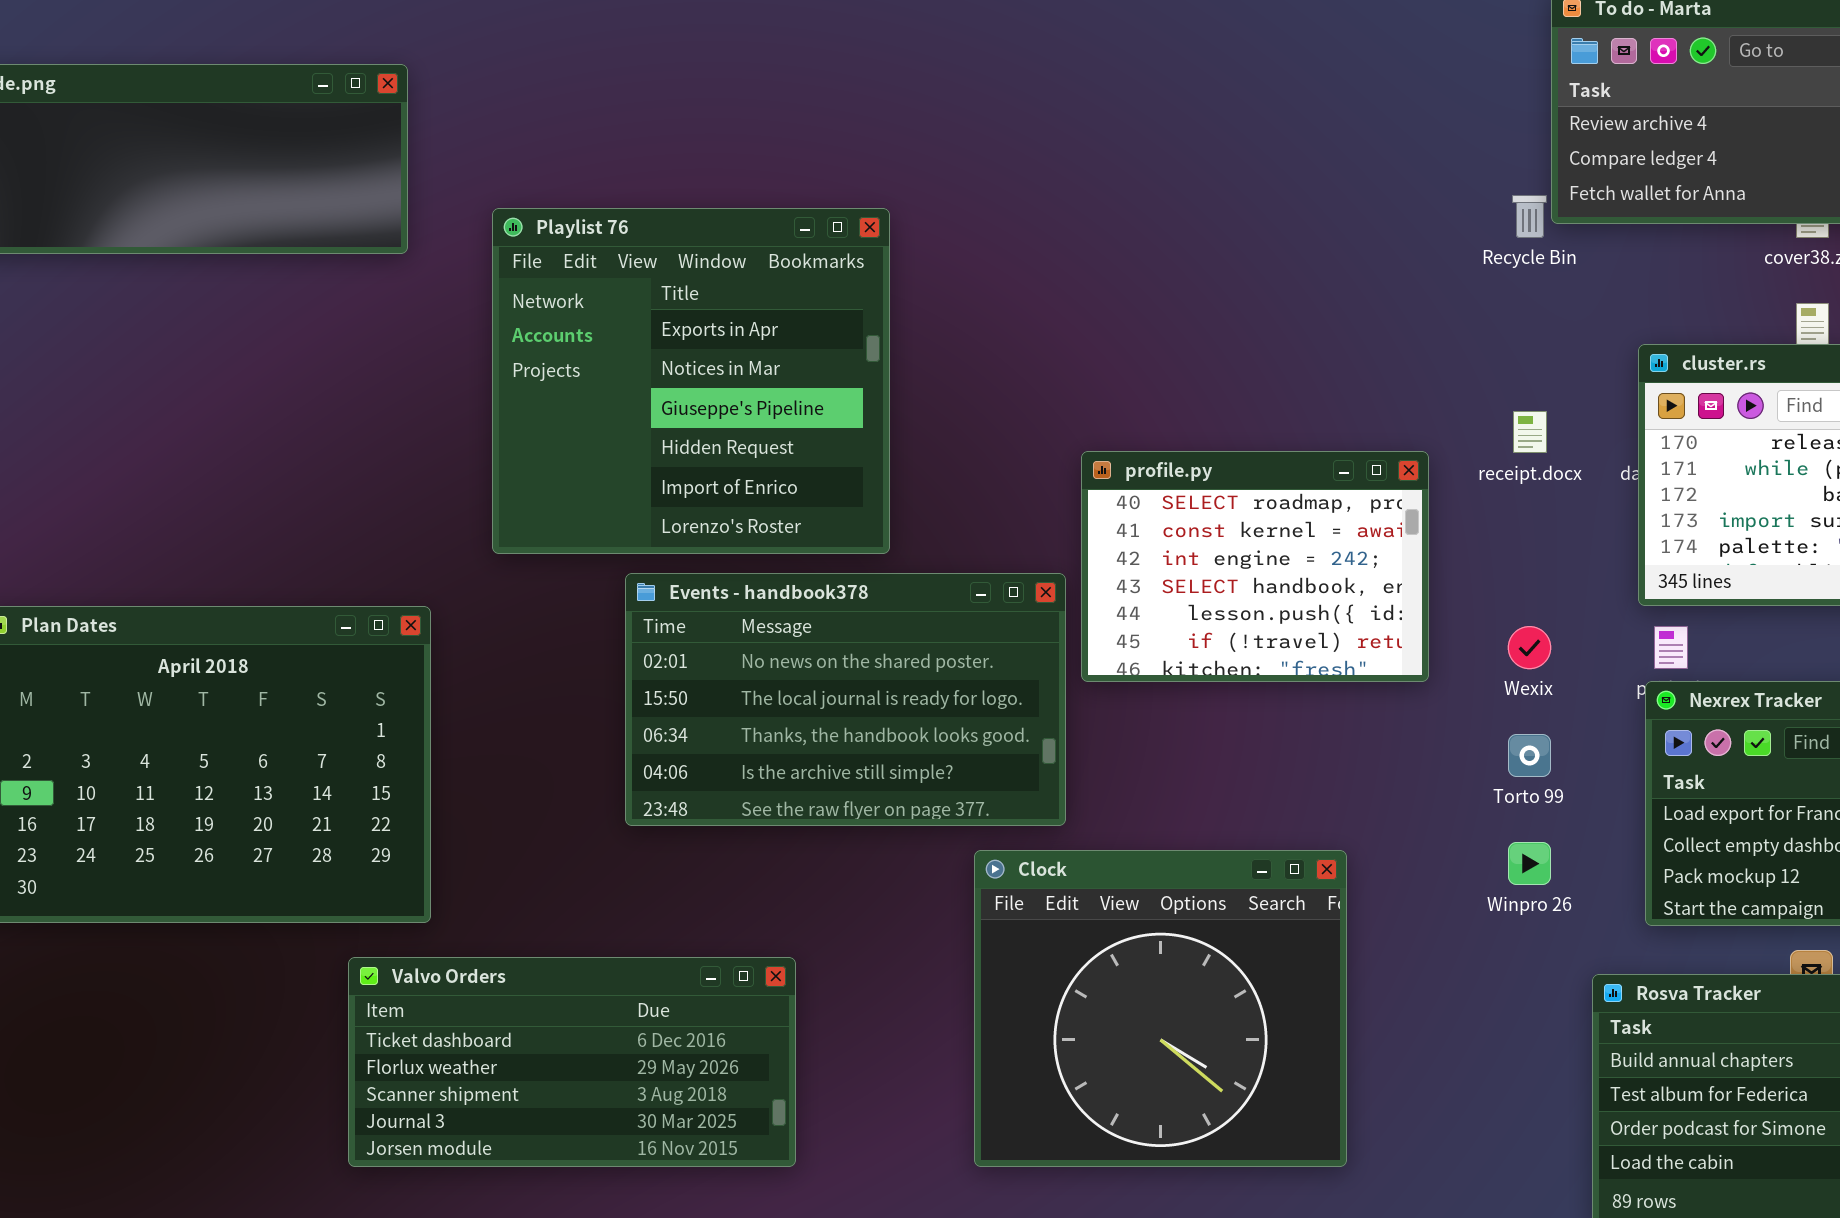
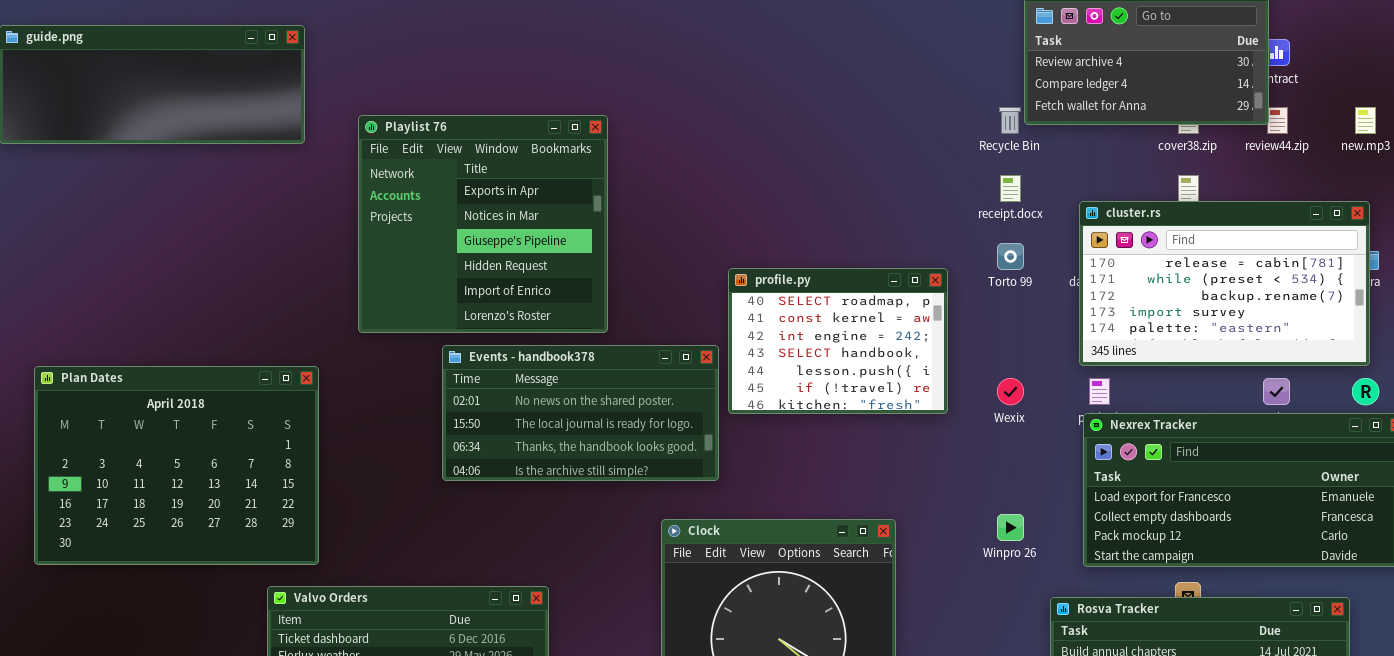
receipt.docx: [1513,411,1547,453] -> [1000,175,1021,202], moved
Events - handbook378: [625,573,1066,826] -> [442,345,719,481], resized
Torto 99: [1508,734,1551,777] -> [997,243,1024,270], moved

